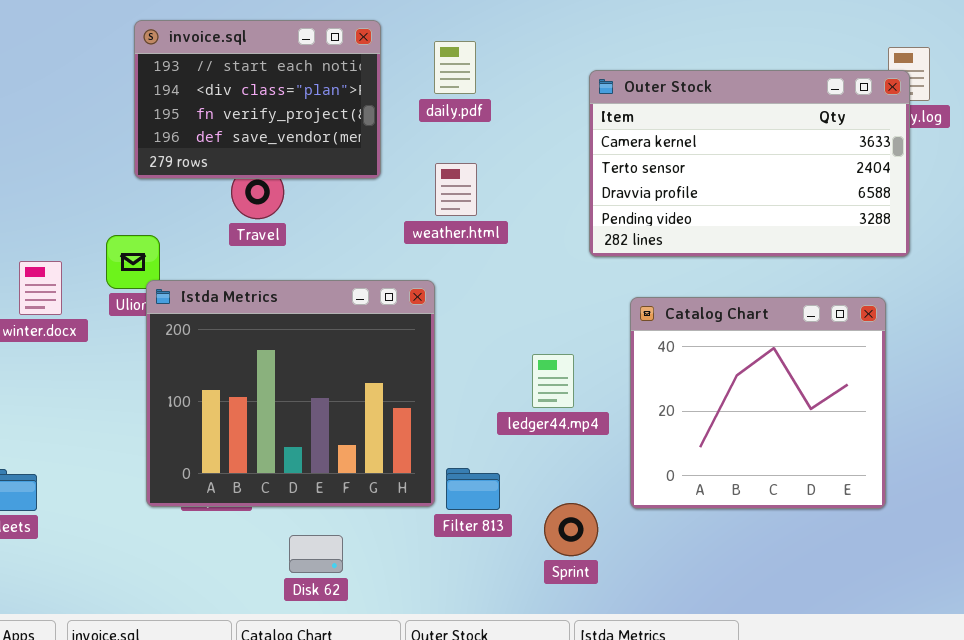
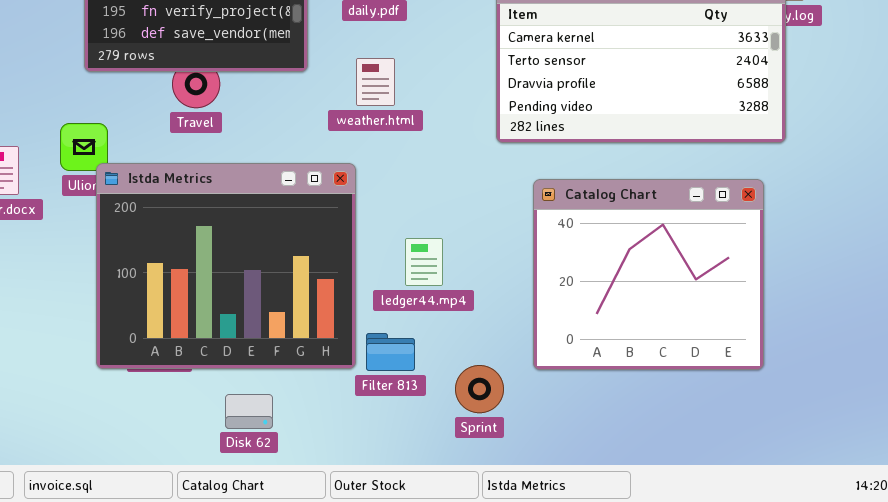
ledger44.mp4: [532,354,574,408] -> [405,238,443,286], moved

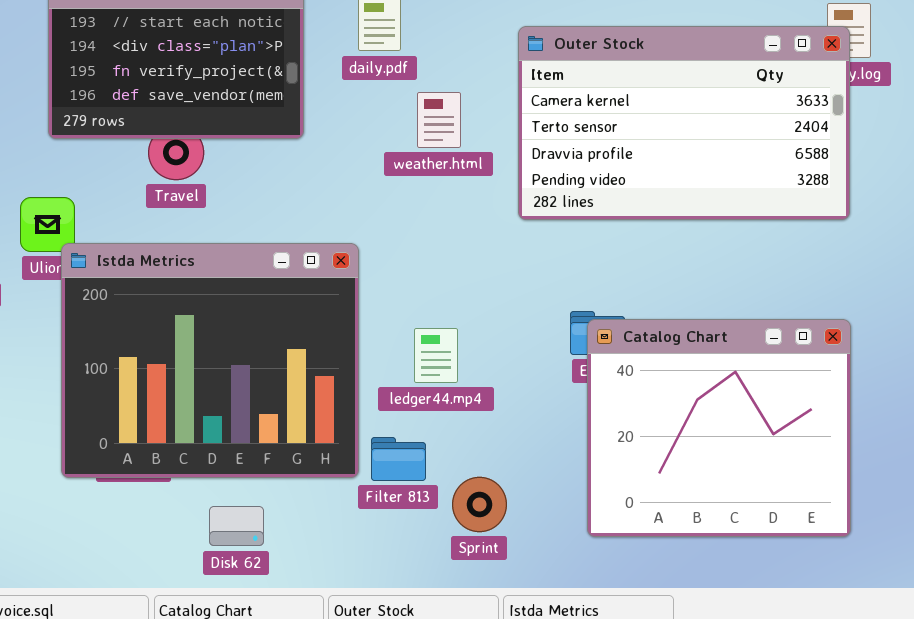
weather.html: [356,58,395,106] -> [417,92,461,148], moved
Catalog Chart: [533,179,764,370] -> [587,319,851,537], moved
Sprint: [455,365,504,413] -> [452,477,507,532], moved

